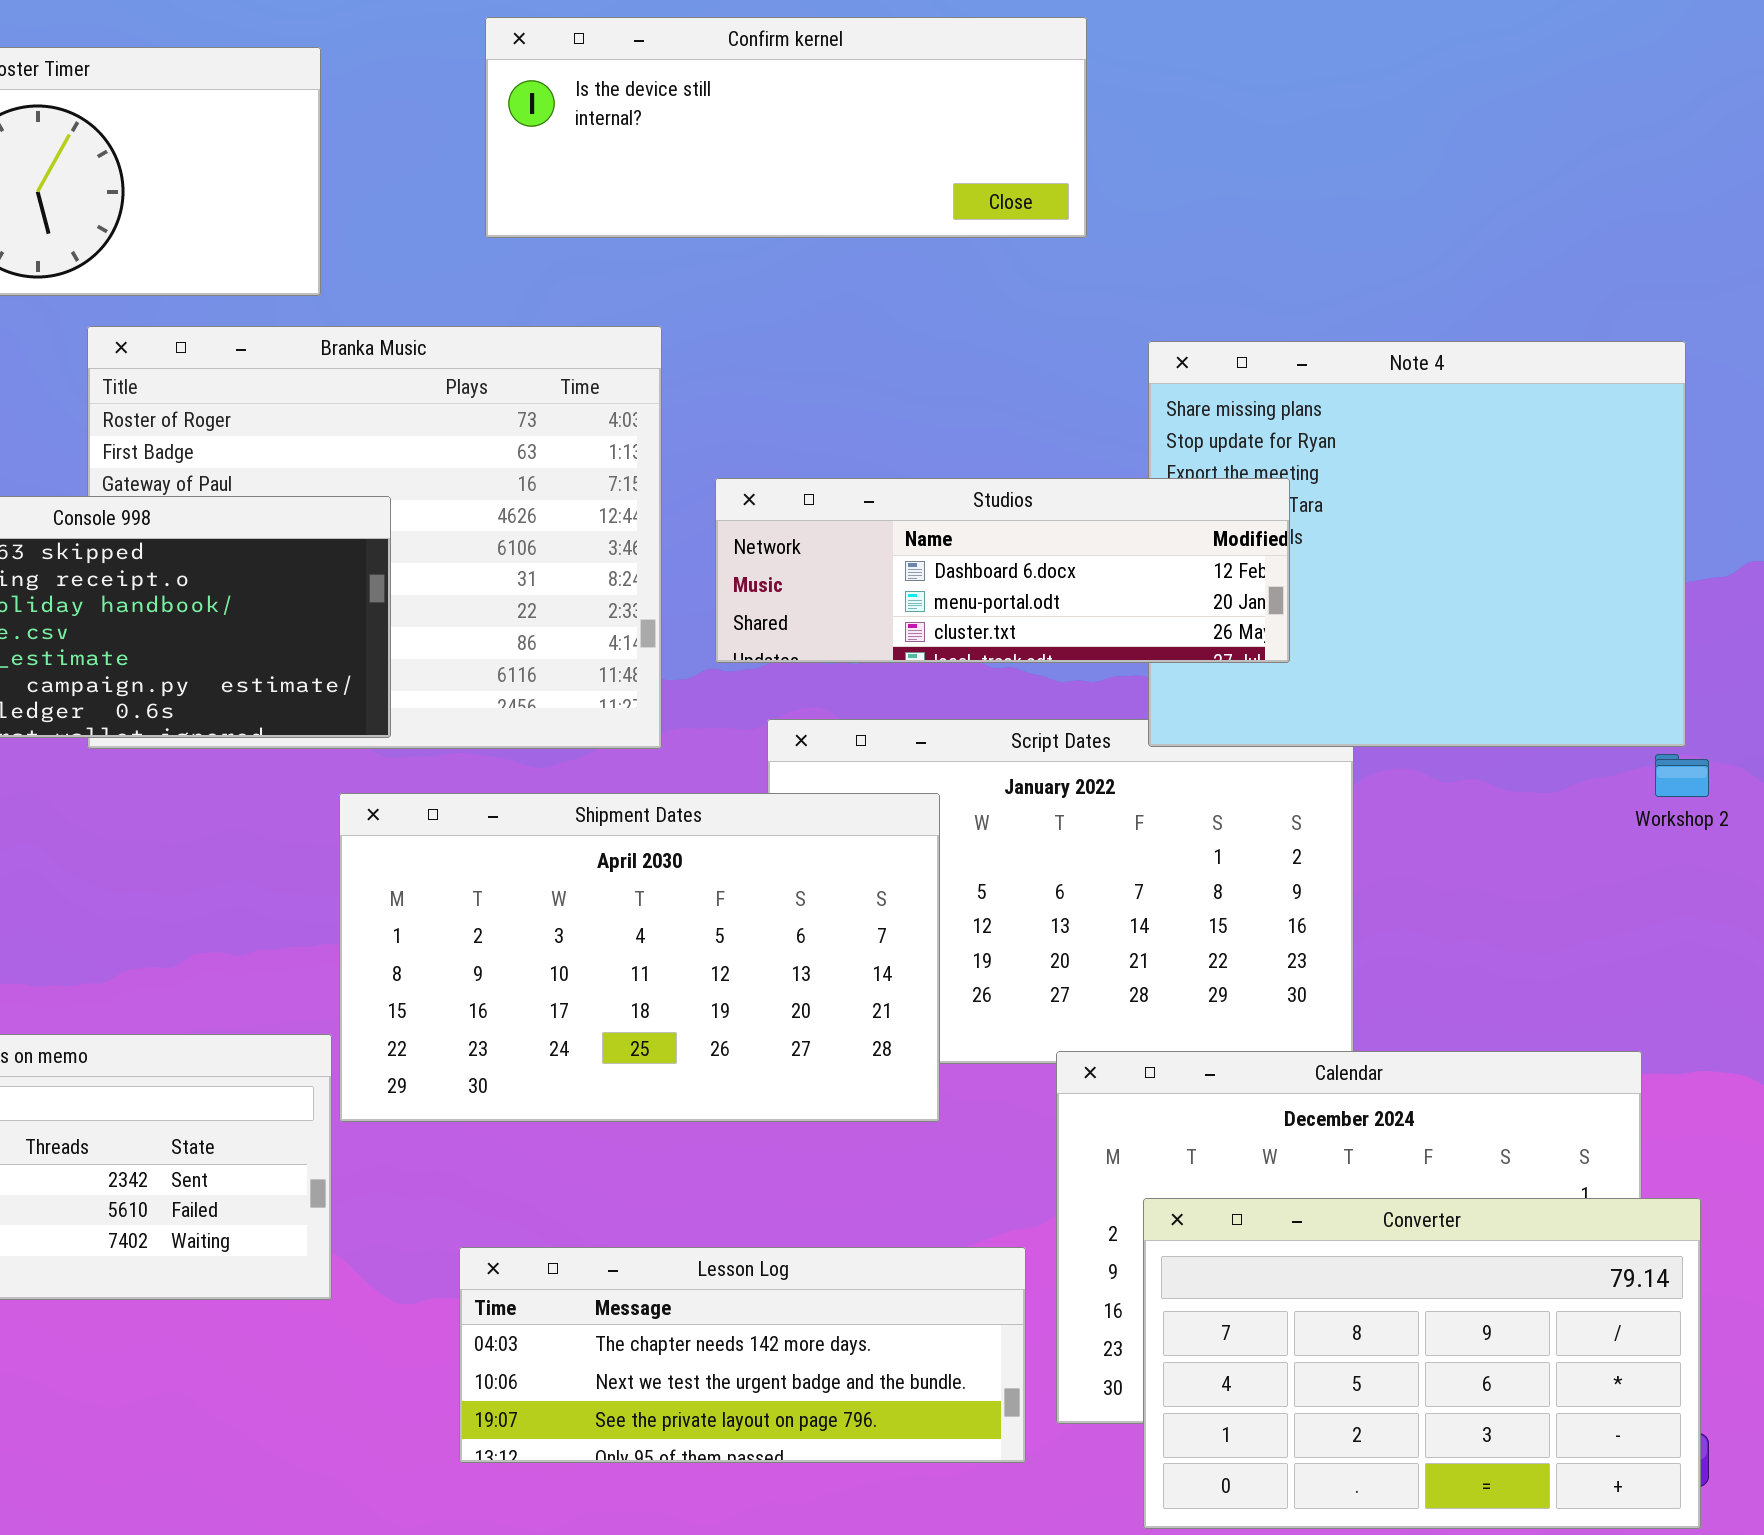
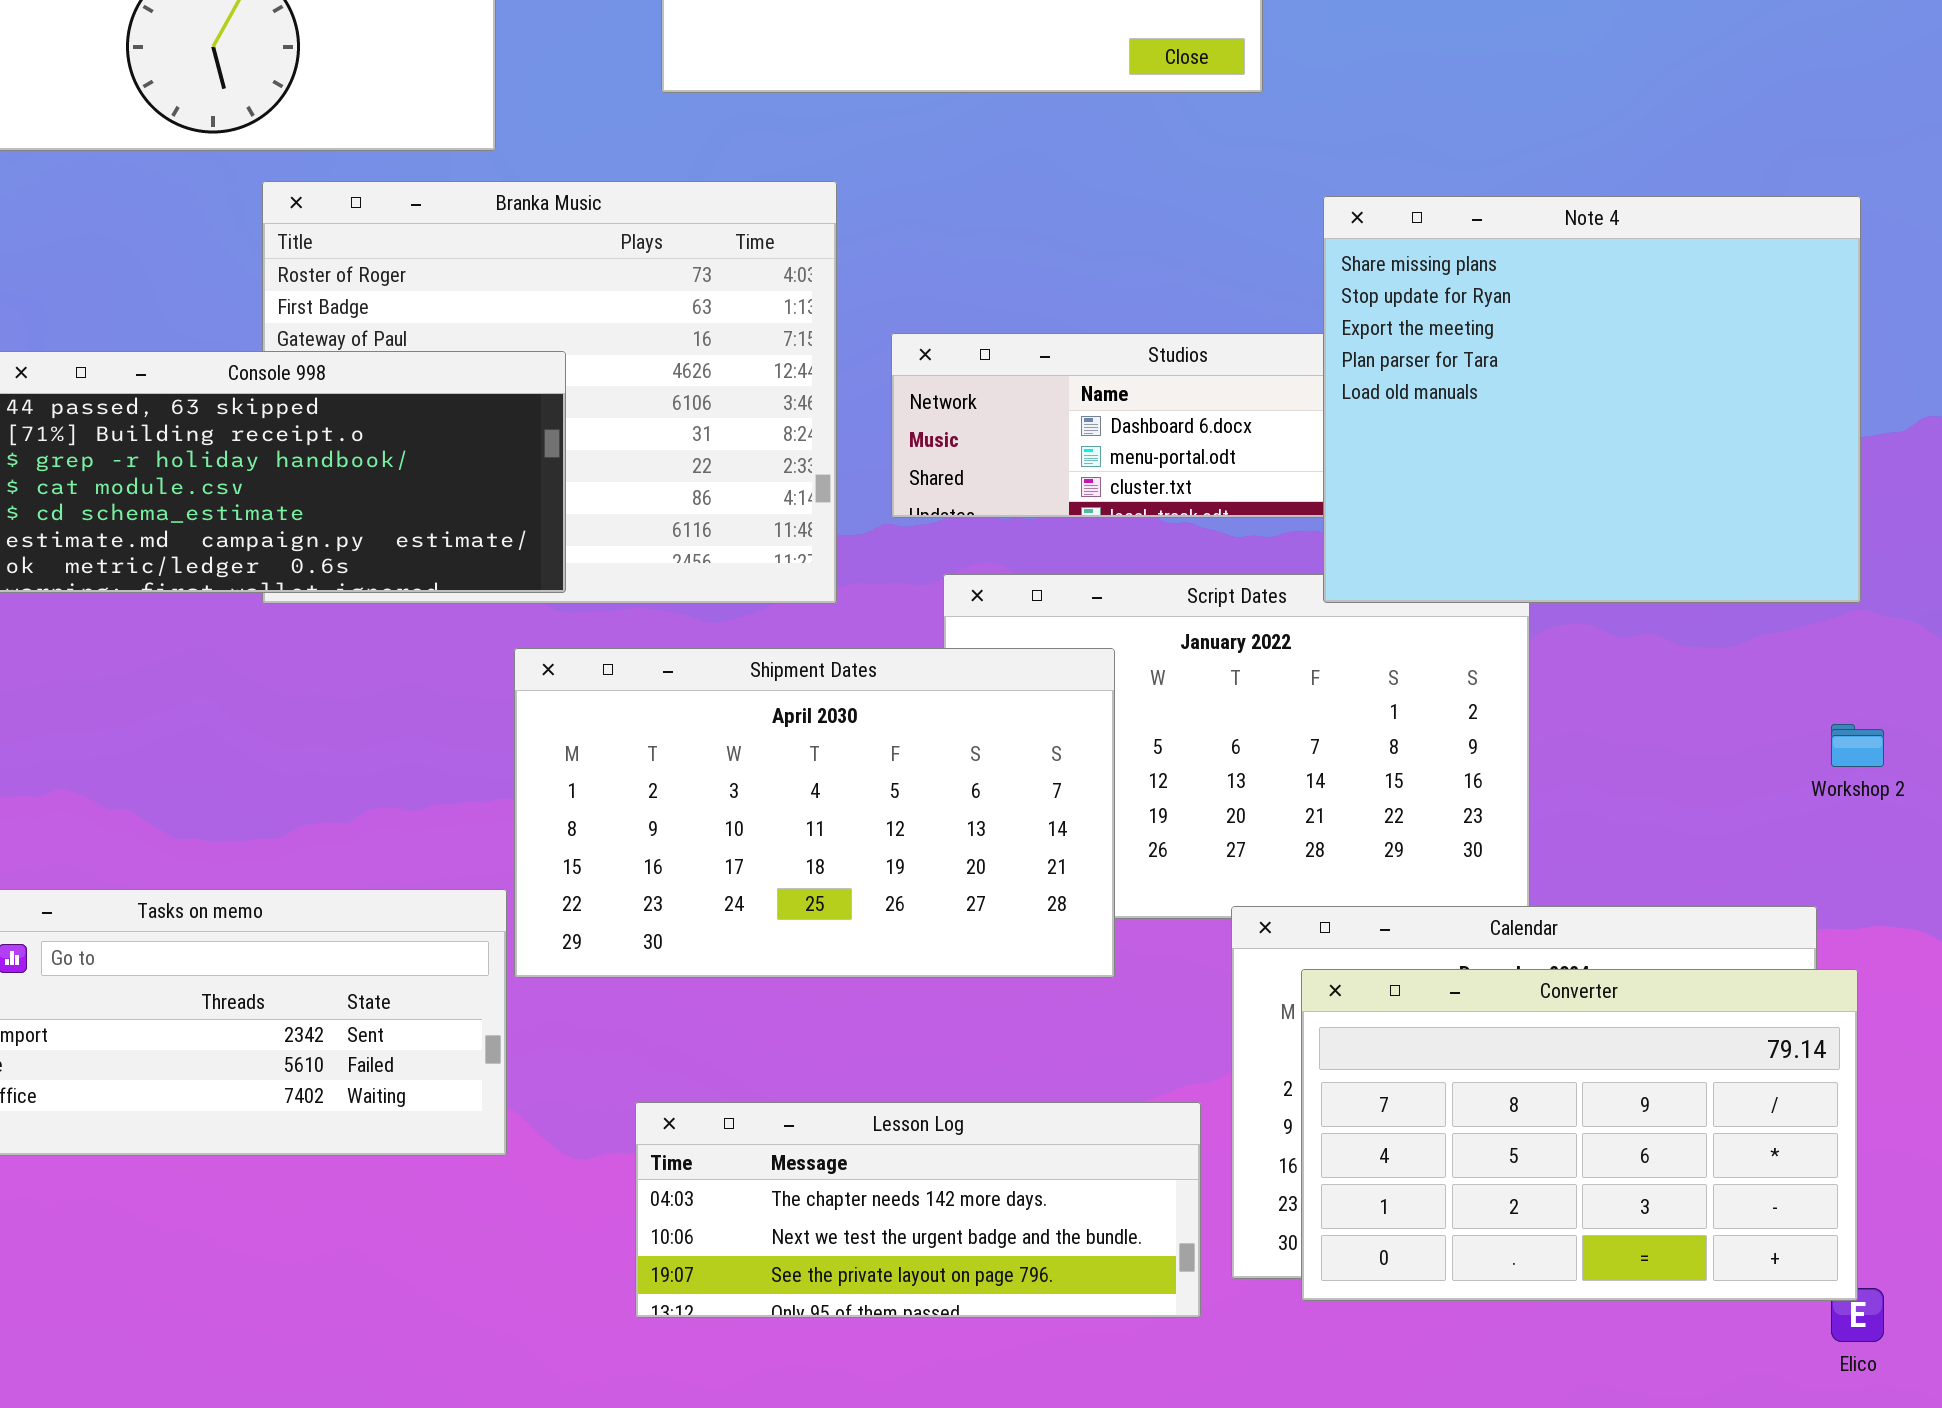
Note 4: [1148,341,1686,747] -> [1323,196,1861,603], raised
Workshop 2: [1655,754,1709,797] -> [1831,724,1884,767], moved
Converter: [1143,1198,1701,1529] -> [1301,969,1858,1301], moved

